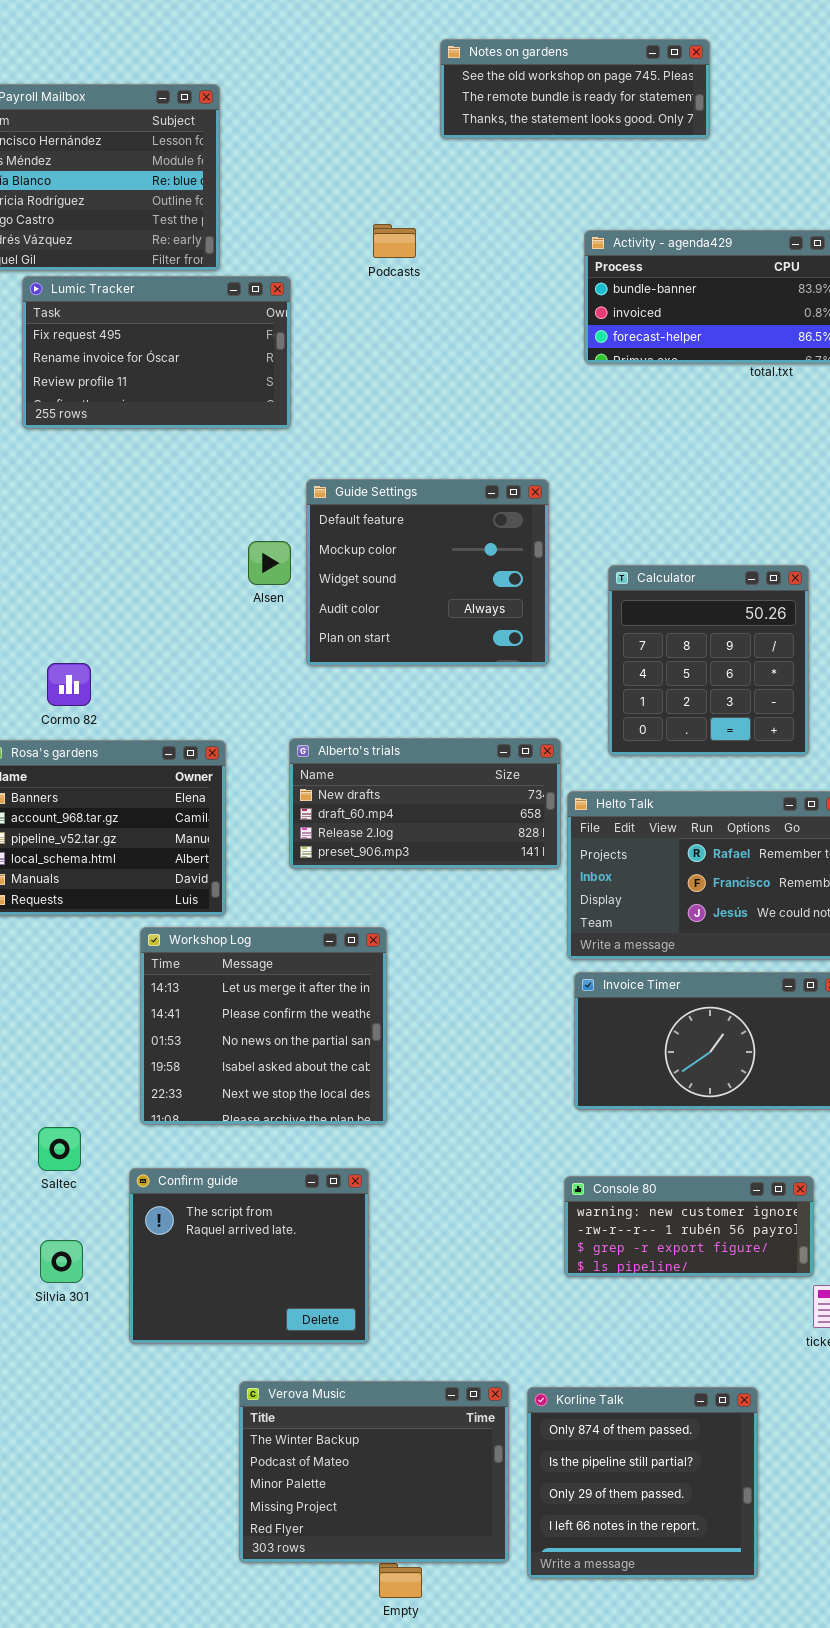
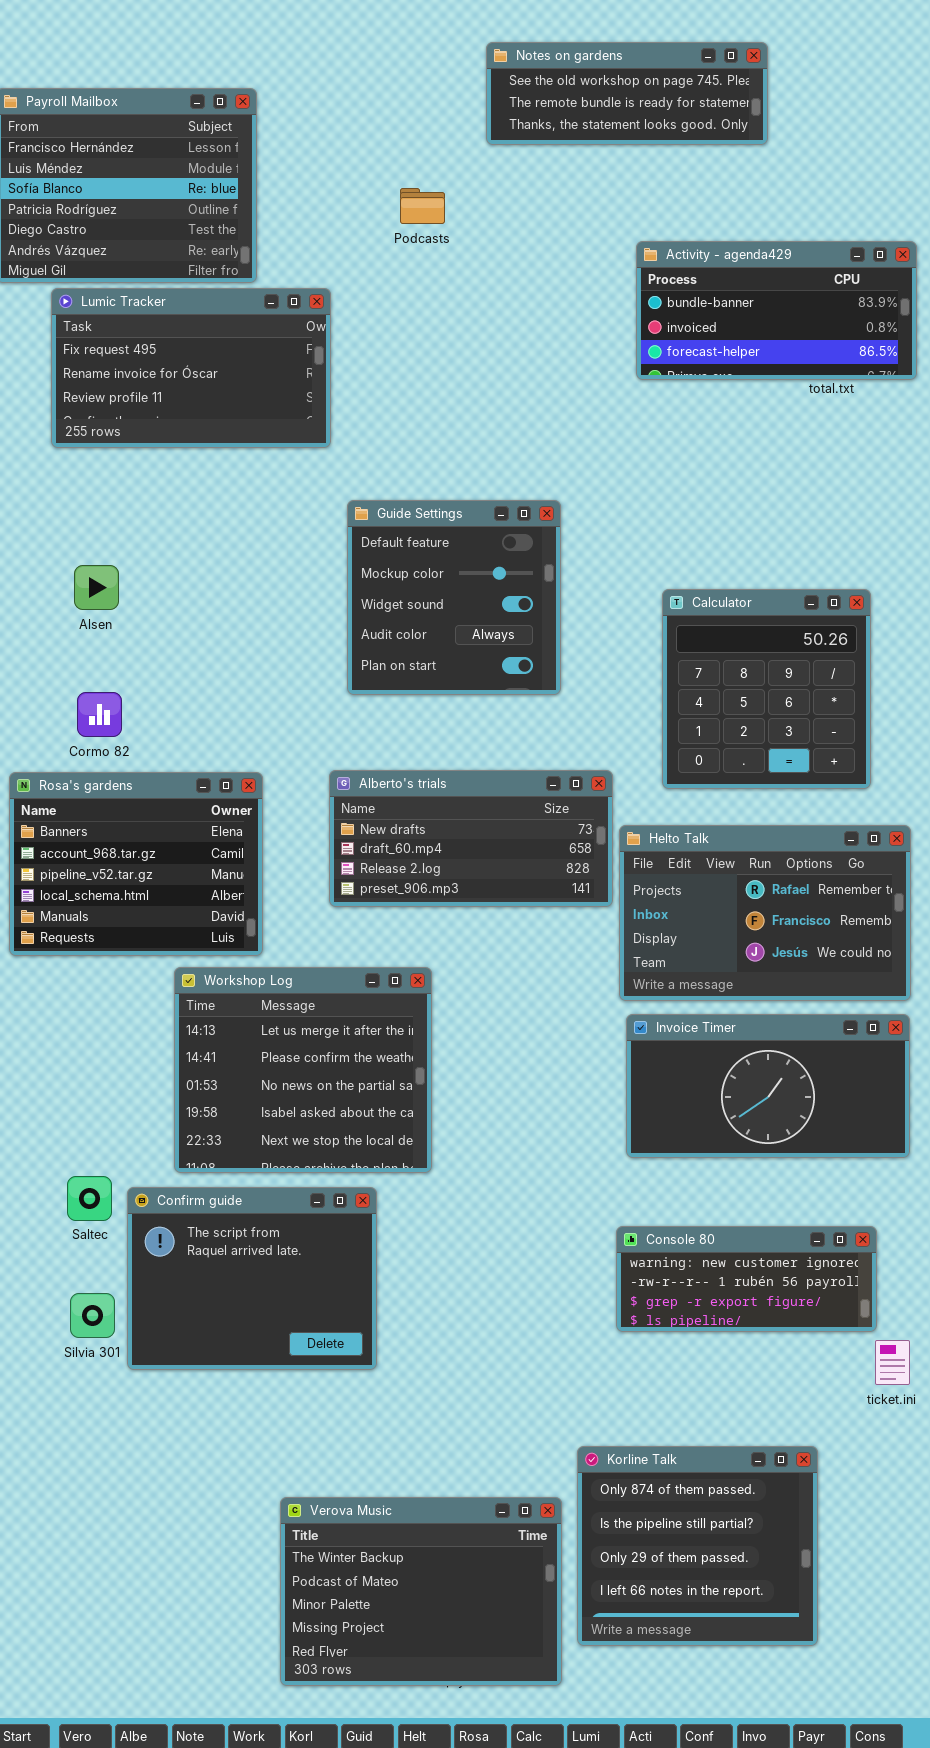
Podcasts: [373,224,416,258] -> [400,188,445,224], moved
Guide Settings: [306,479,549,666] -> [347,500,561,695], resized
Alsen: [248,541,291,585] -> [74,565,119,610], moved
Confirm guide: [129,1168,369,1344] -> [127,1187,377,1370], moved
Verova Music: [239,1381,509,1563] -> [280,1497,562,1686], moved

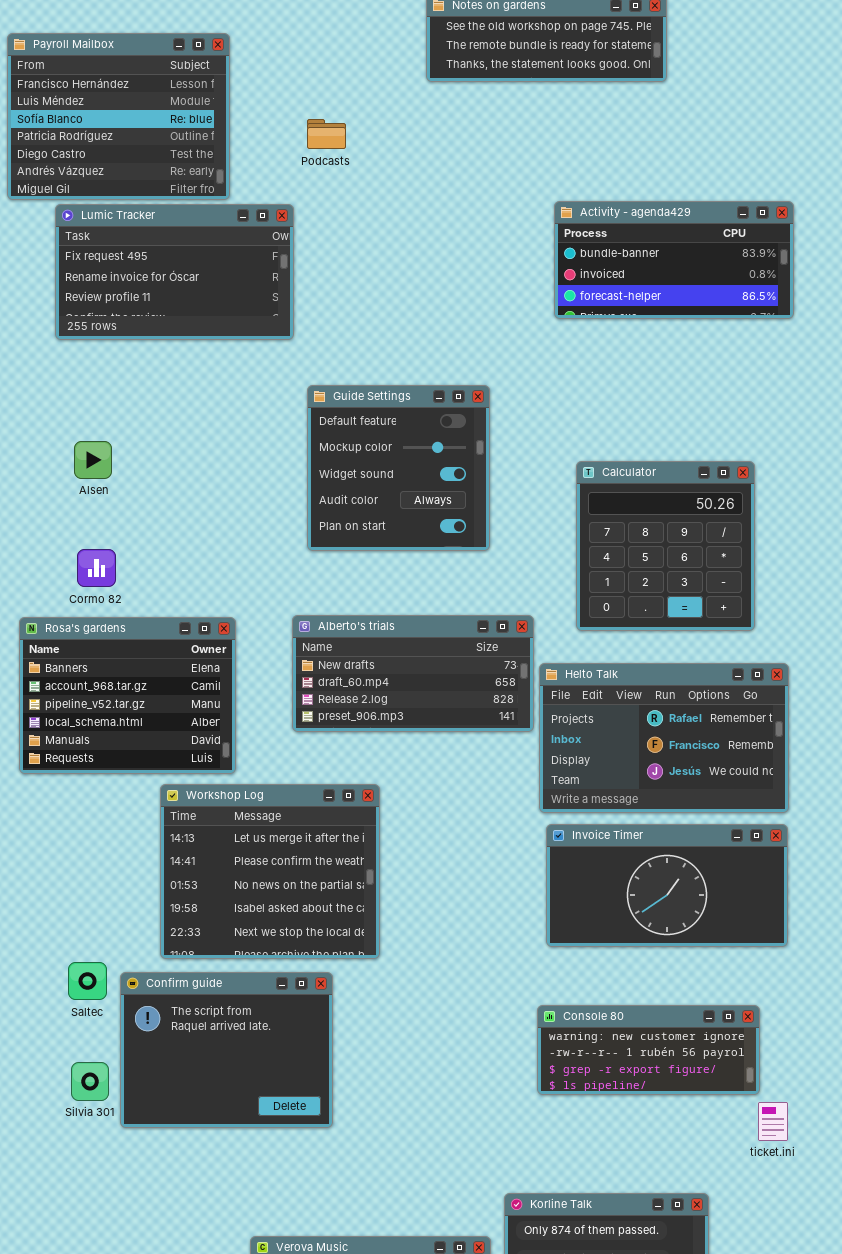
Podcasts: [400,188,445,224] -> [307,119,346,149], moved
Activity - agenda429: [636,241,917,380] -> [554,201,794,319], moved

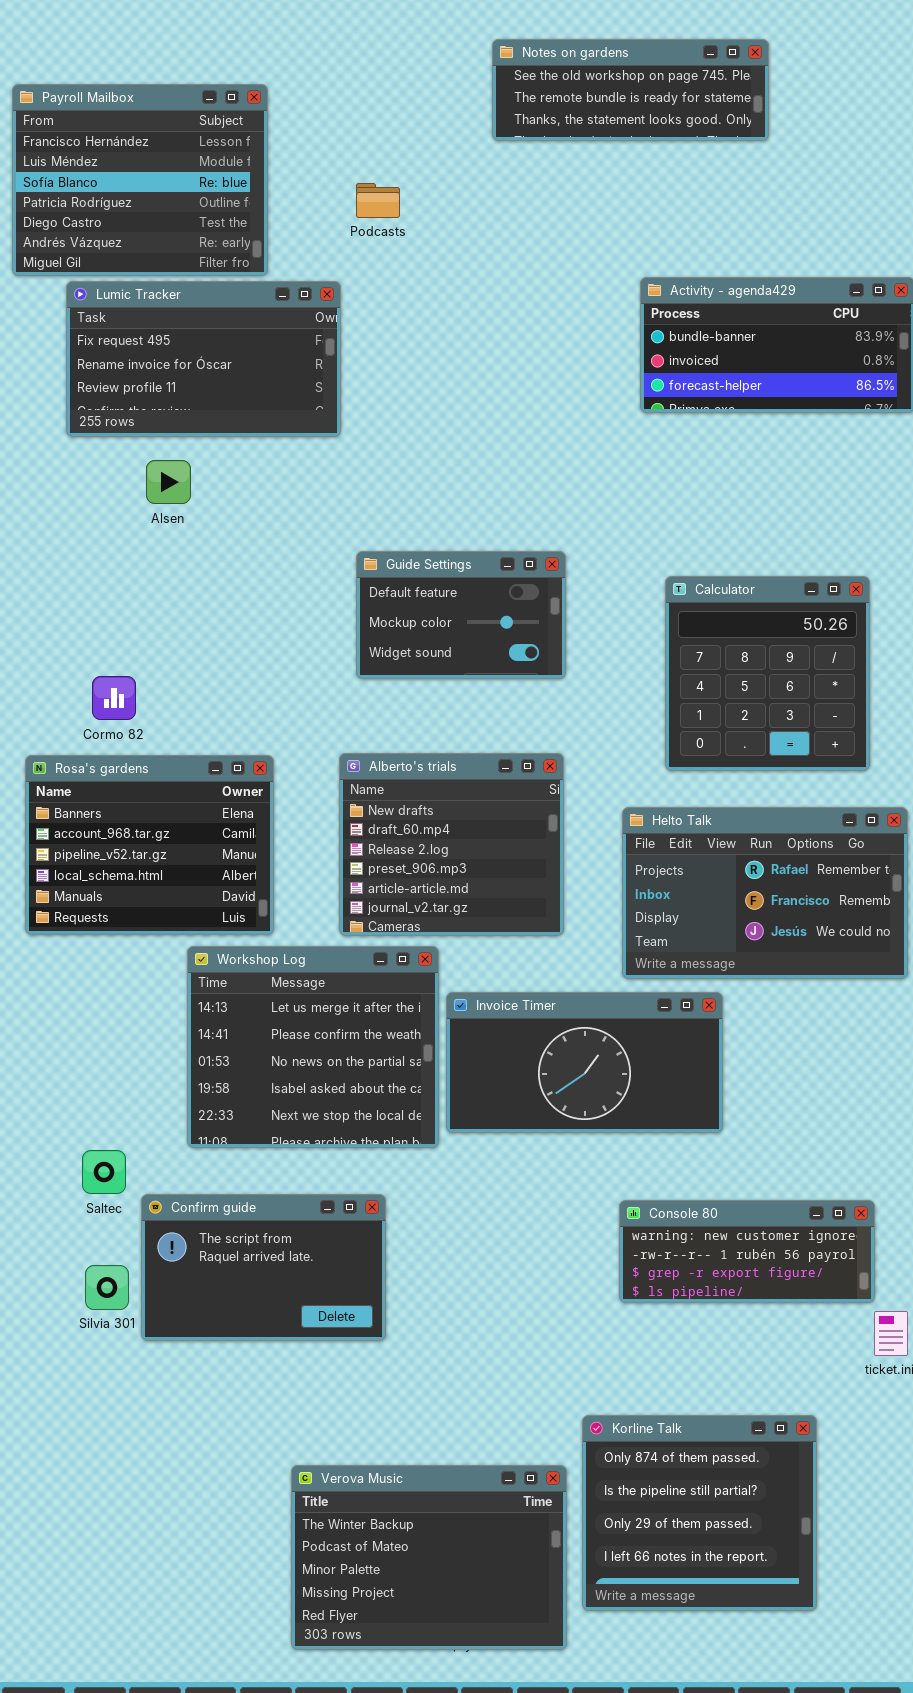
Guide Settings: [307,385,490,551] -> [356,551,566,679], resized
Alsen: [74,441,112,479] -> [146,460,191,504], moved
Alberto's trials: [292,615,534,732] -> [339,753,564,936], resized
Invoice Timer: [546,824,788,947] -> [446,992,723,1133], moved
Confirm guide: [120,972,333,1128] -> [141,1194,386,1341], resized

